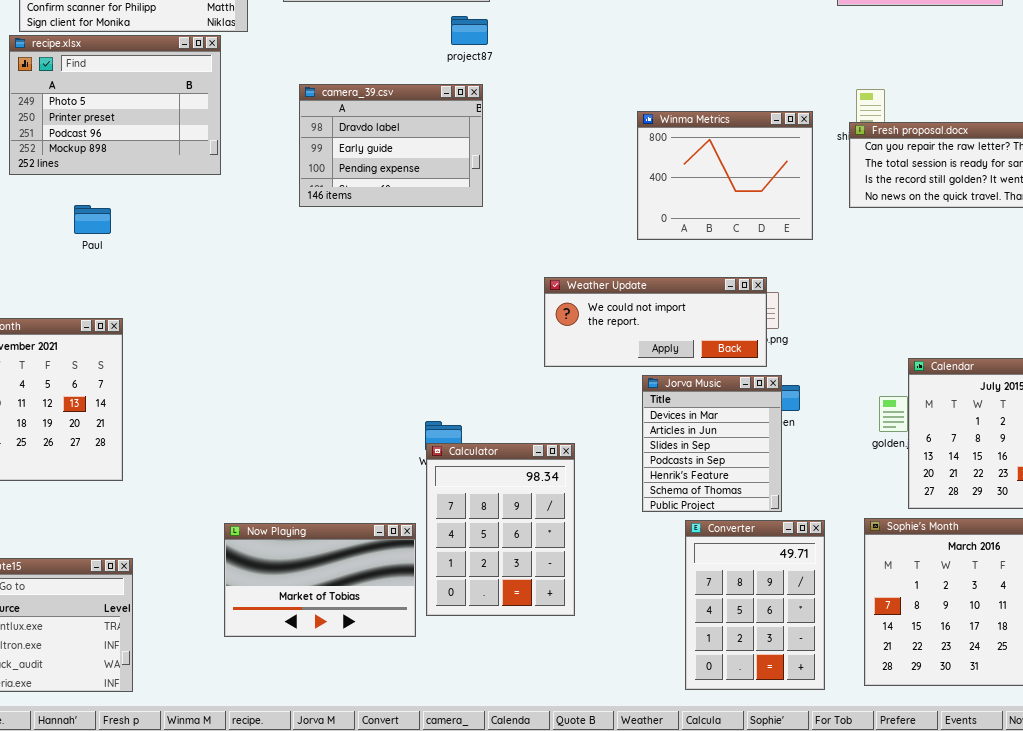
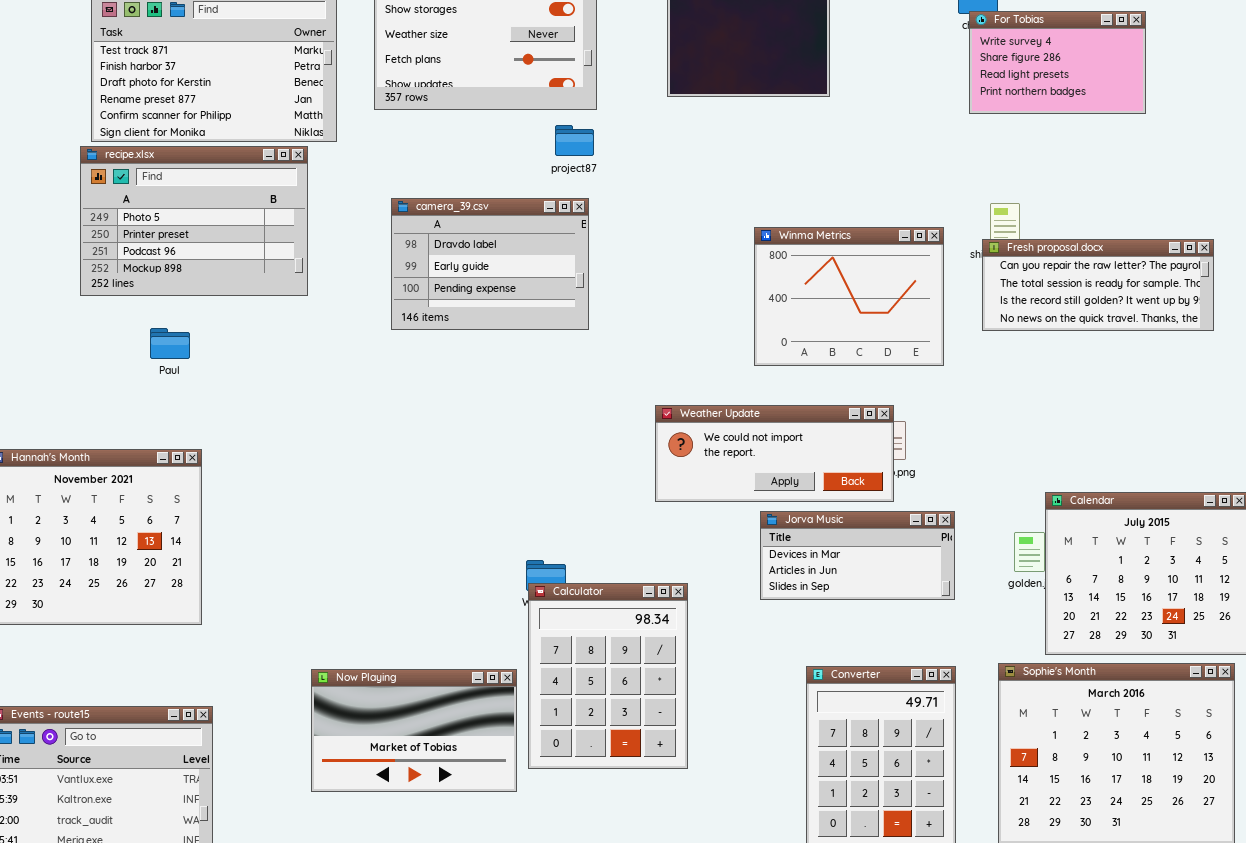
Jorva Music: [642,375,782,512] -> [760,511,955,600], resized

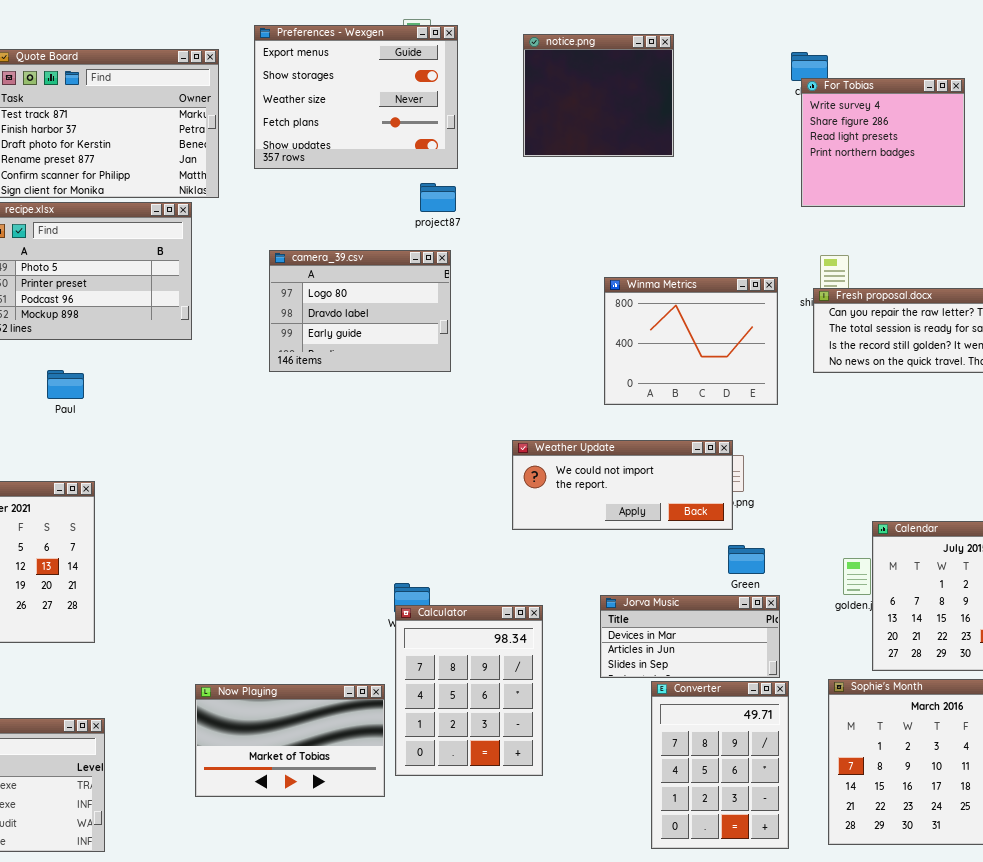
For Tobias: [969,11,1146,114] -> [801,78,965,207], resized
camera_39.csv: [391,198,589,330] -> [269,250,451,372], scrolled up 1 row
Jorva Music: [760,511,955,600] -> [600,595,780,678], moved

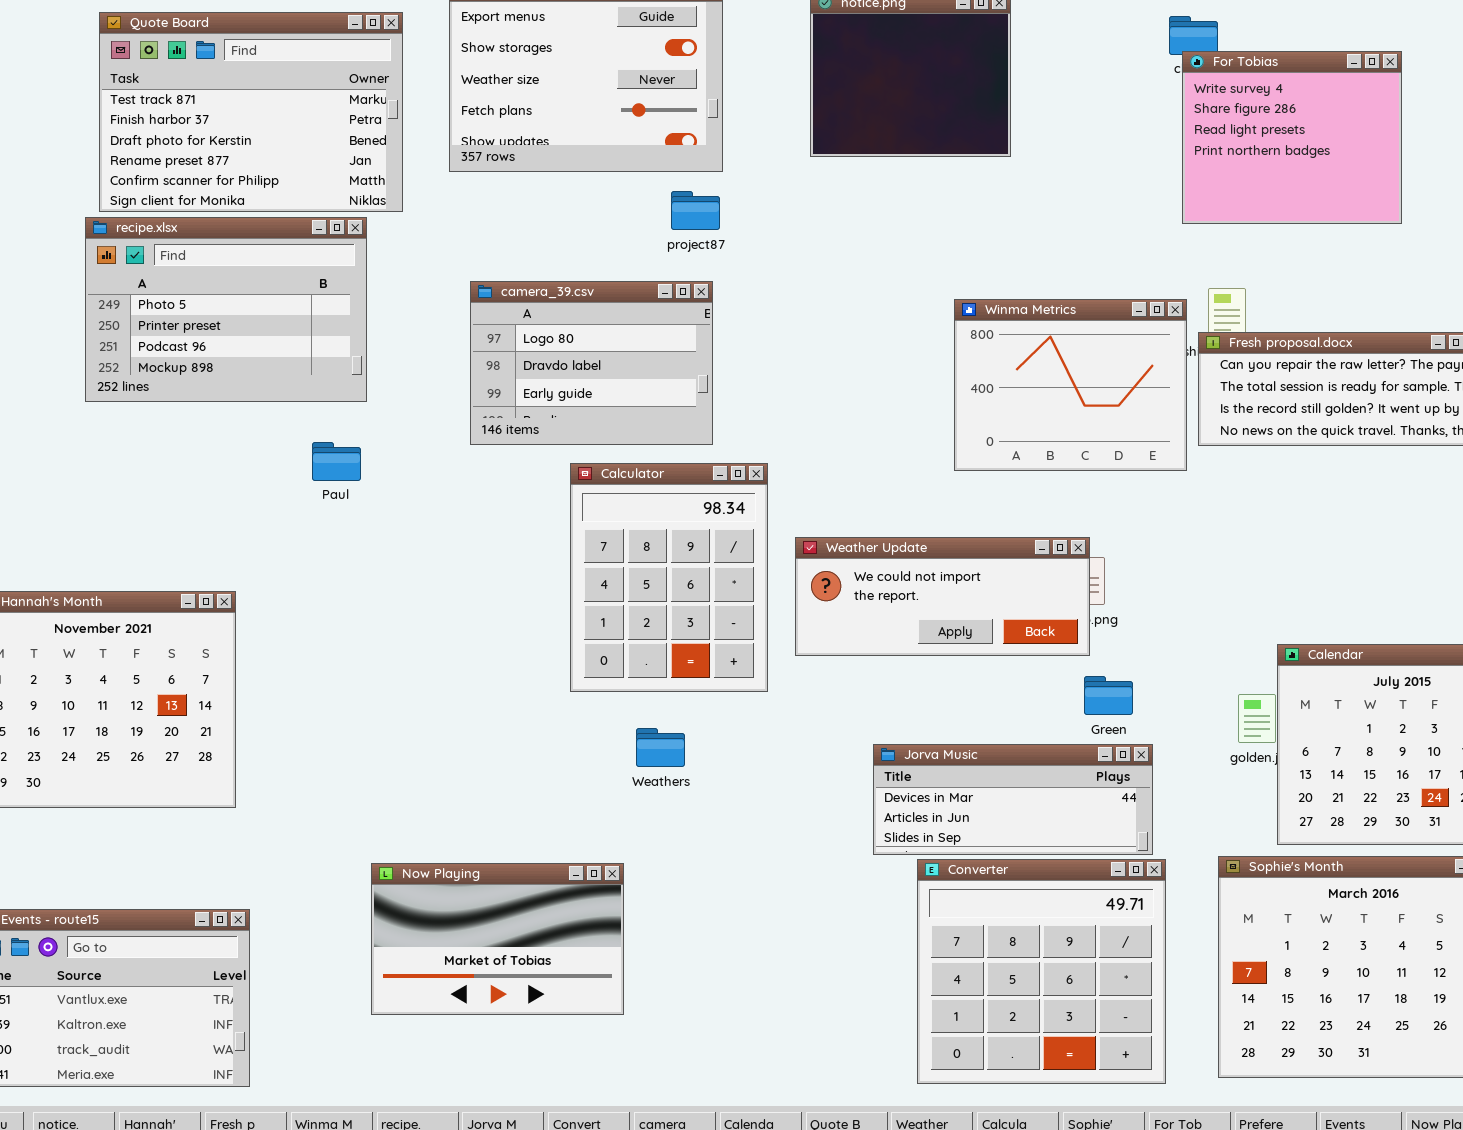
Winma Metrics: [604,277,778,405] -> [954,299,1187,471], moved
Paul: [47,370,84,399] -> [312,442,361,481], moved
Jorva Music: [600,595,780,678] -> [873,744,1153,855], resized
Calculator: [395,605,543,776] -> [570,463,768,692], moved
Converter: [651,681,789,849] -> [917,859,1166,1084], resized

